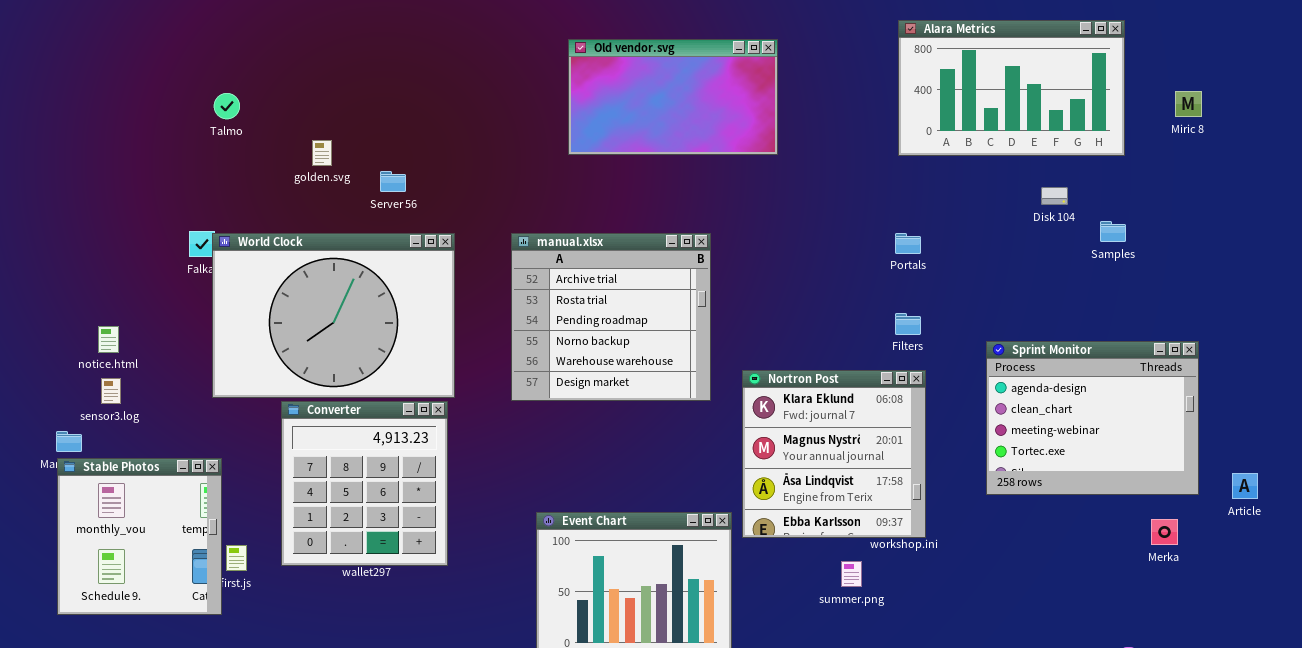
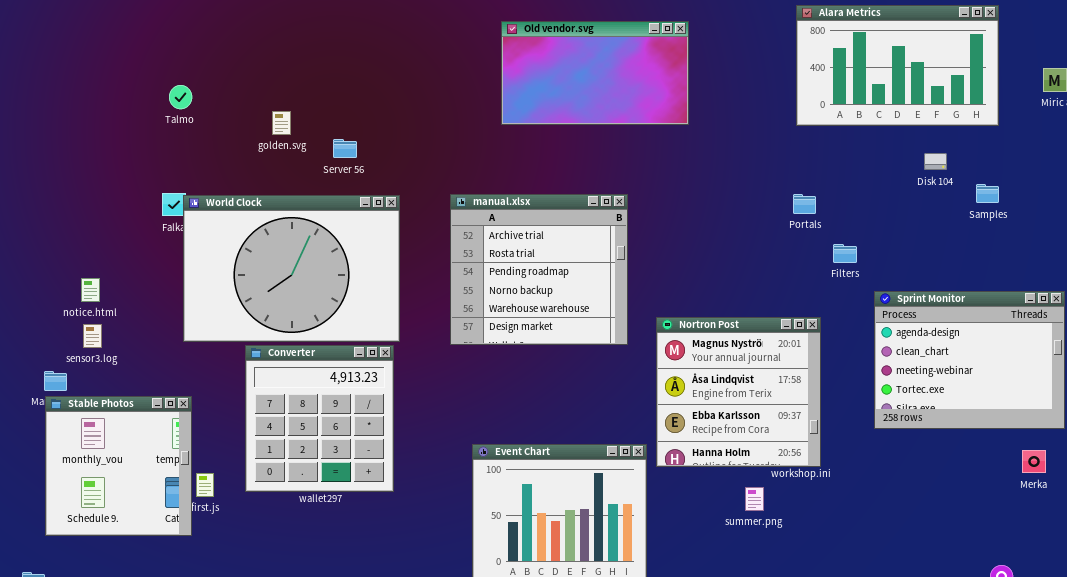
Talmo: [214,93,240,119] -> [169,85,192,109], moved
Filters: [895,313,921,335] -> [833,244,857,263], moved
Nortron Post: [742,370,926,538] -> [656,317,821,467], scrolled down 1 row

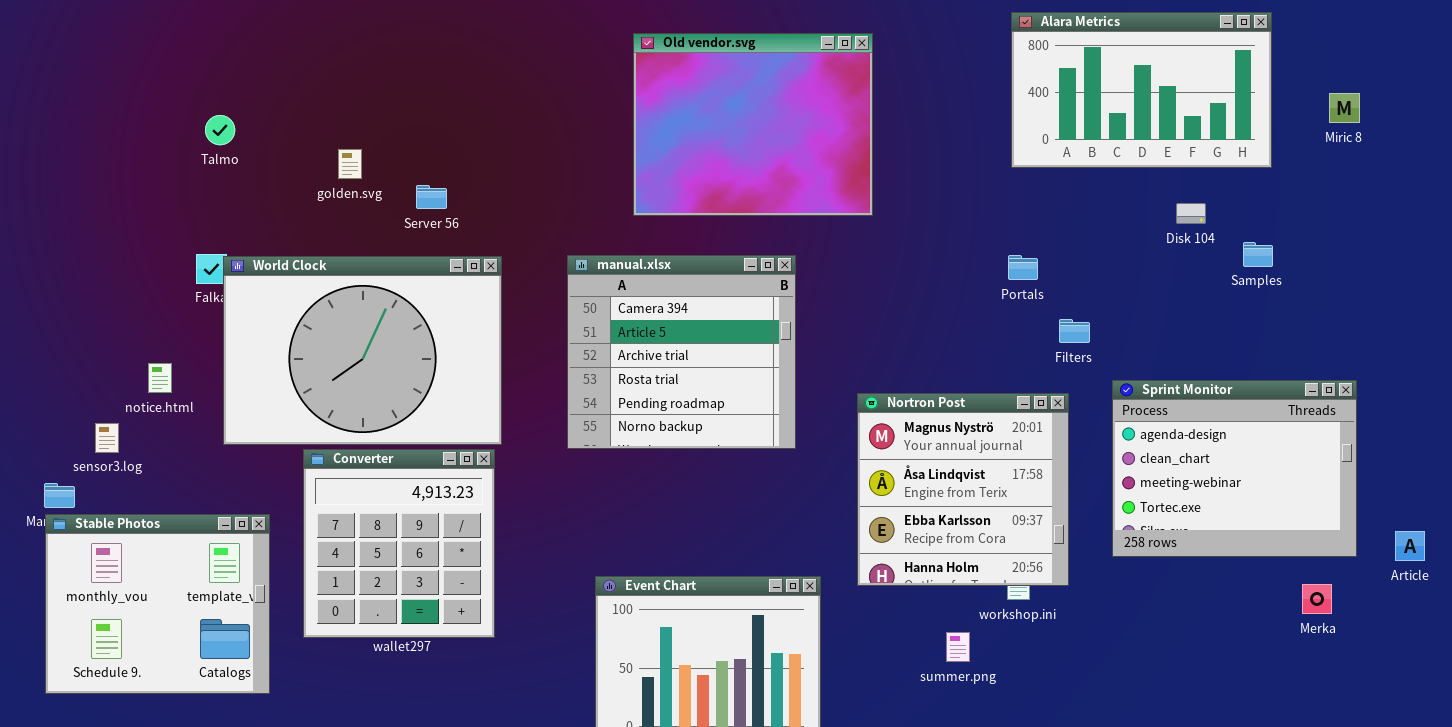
Old vendor.svg: [501,21,689,125] -> [633,33,873,216], resized
manual.xlsx: [450,194,628,345] -> [567,255,796,449], scrolled up 2 rows
notice.html: [81,278,100,302] -> [148,363,172,393], moved
Nortron Post: [656,317,821,467] -> [857,393,1069,586], moved
Stable Photos: [45,396,192,536] -> [45,514,270,694], resized

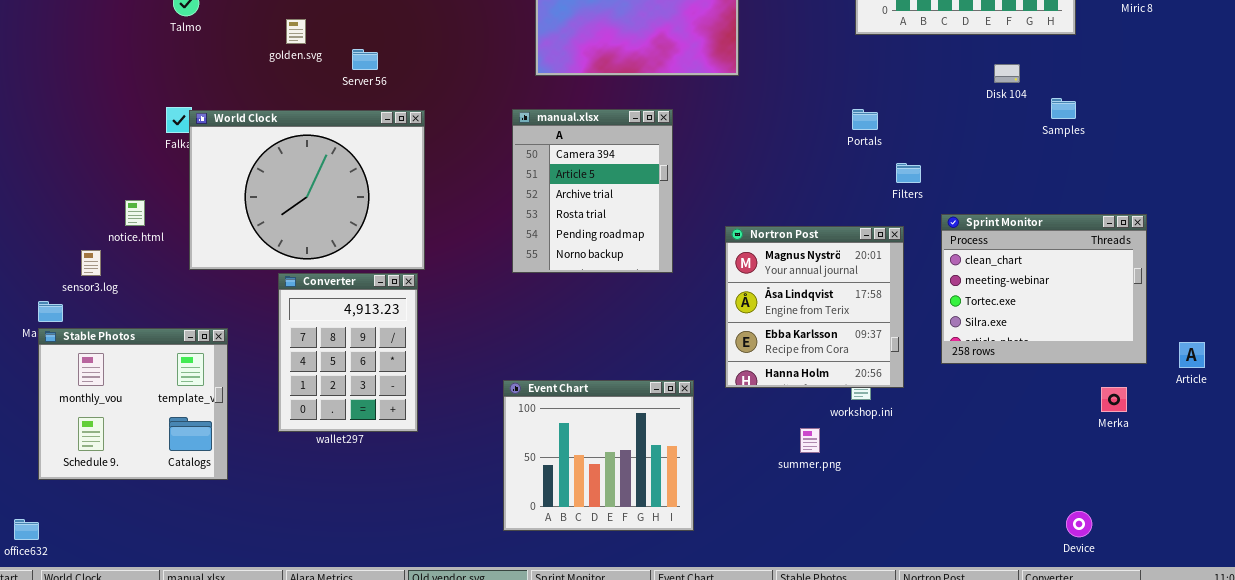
manual.xlsx: [567,255,796,449] -> [512,109,673,273], resized
Sprint Monitor: [1112,380,1357,557] -> [941,214,1147,364], scrolled down 1 row
Converter: [303,449,495,638] -> [278,273,418,432], resized

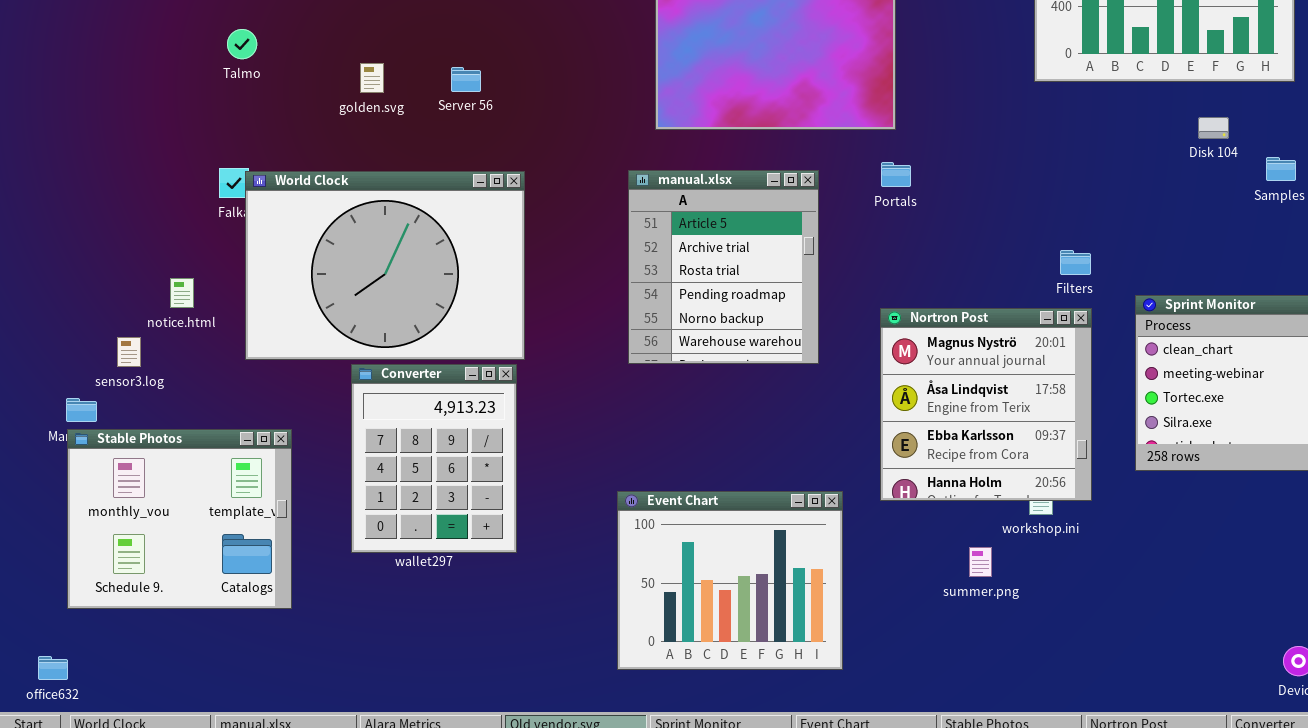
Server 56: [352,49,378,70] -> [451,67,481,92], moved
manual.xlsx: [512,109,673,273] -> [628,170,819,364], scrolled down 1 row
Portals: [852,109,878,130] -> [881,162,911,187], moved
Filters: [896,163,921,183] -> [1060,250,1091,275], moved

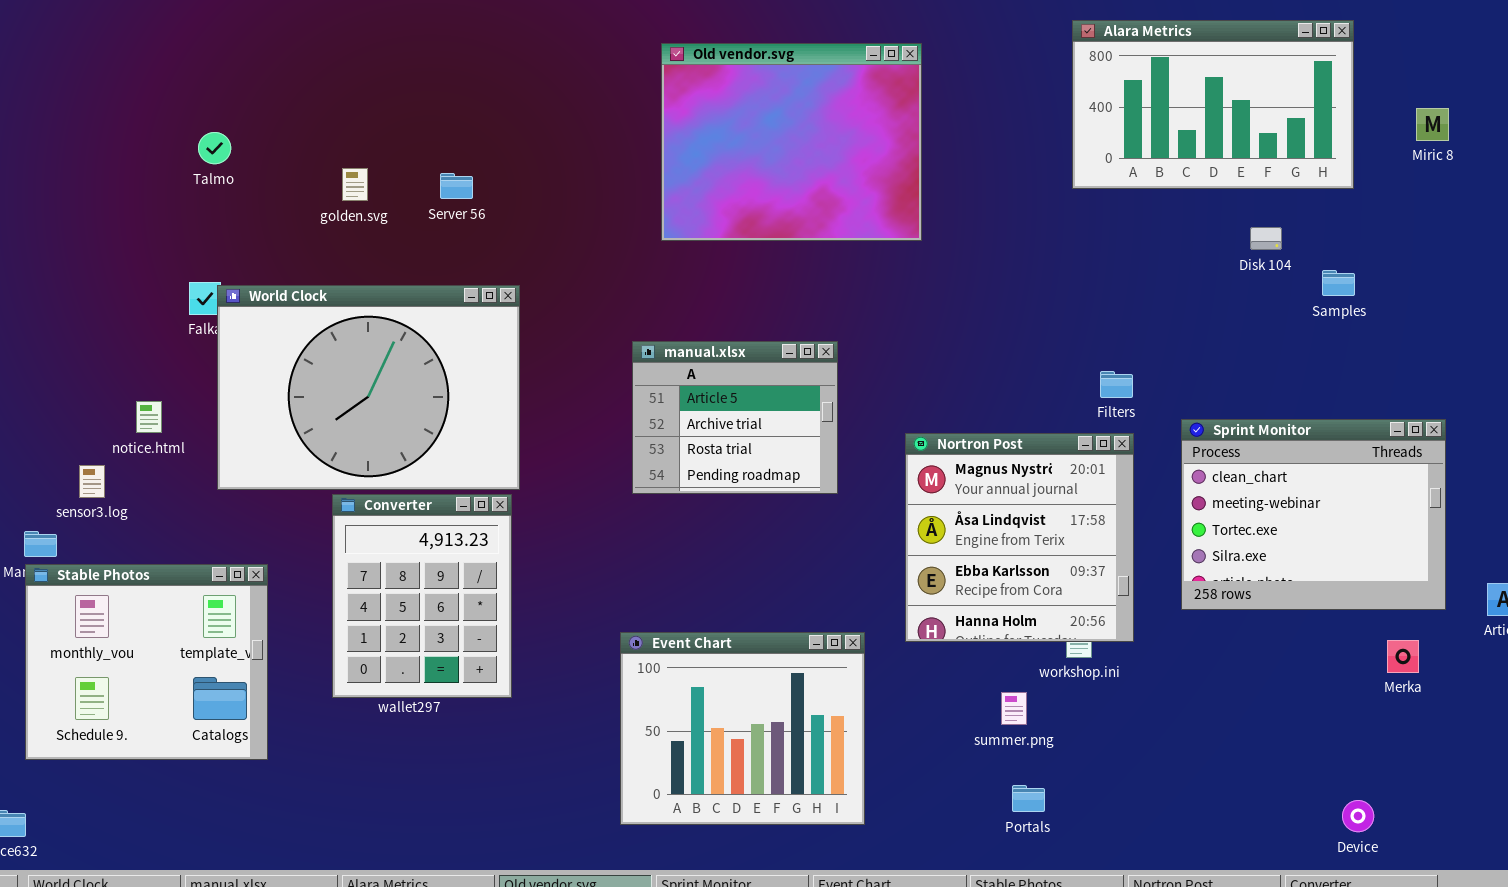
Portals: [881,162,911,187] -> [1012,785,1045,812], moved
manual.xlsx: [628,170,819,364] -> [632,341,838,494], resized

